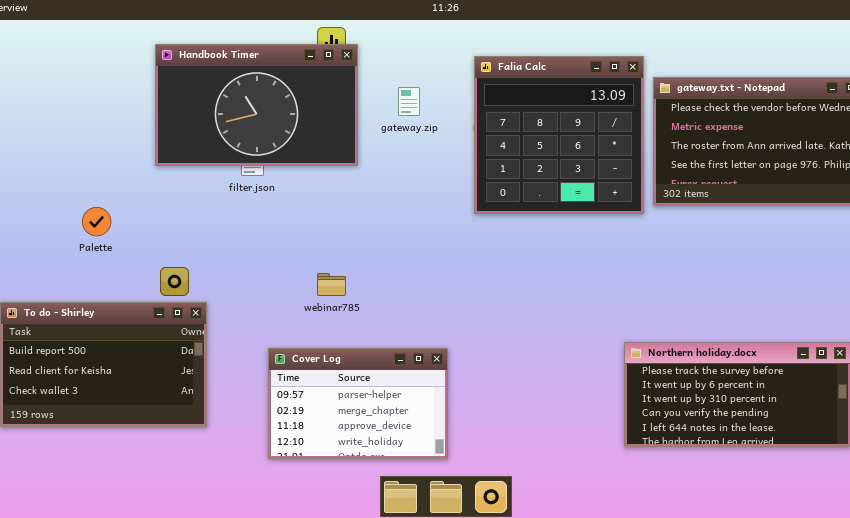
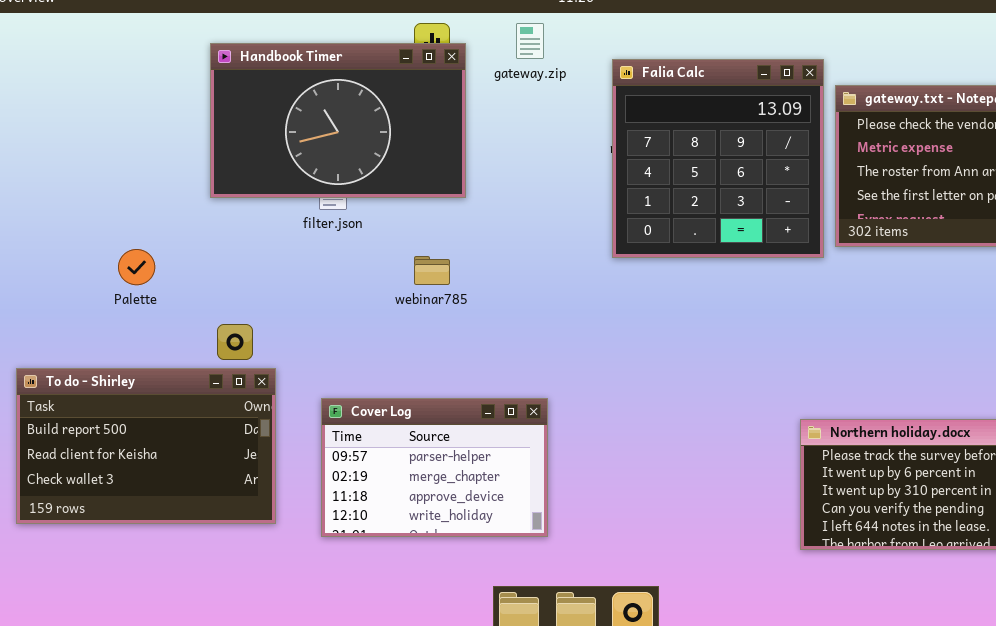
gateway.zip: [398,87,420,116] -> [516,23,544,59], moved
webinar785: [317,273,346,296] -> [414,256,450,285], moved
Cover Log: [268,348,448,459] -> [321,398,548,537], moved

